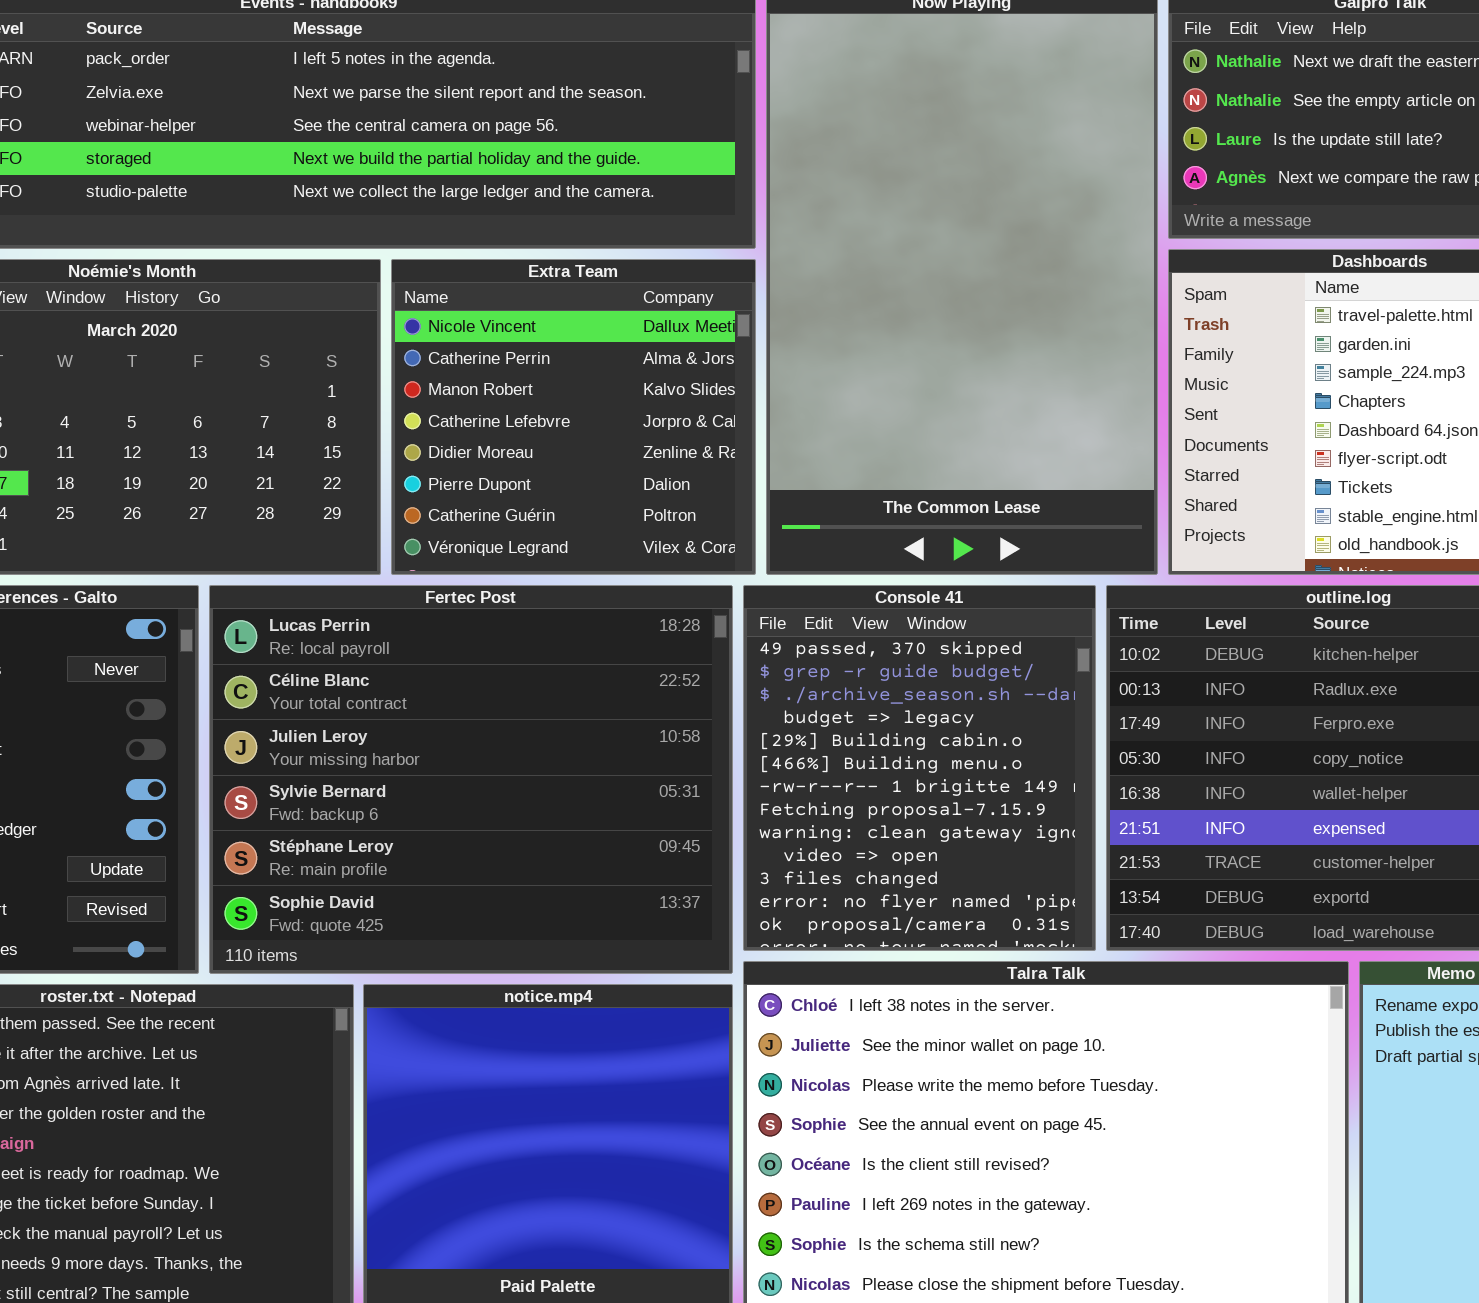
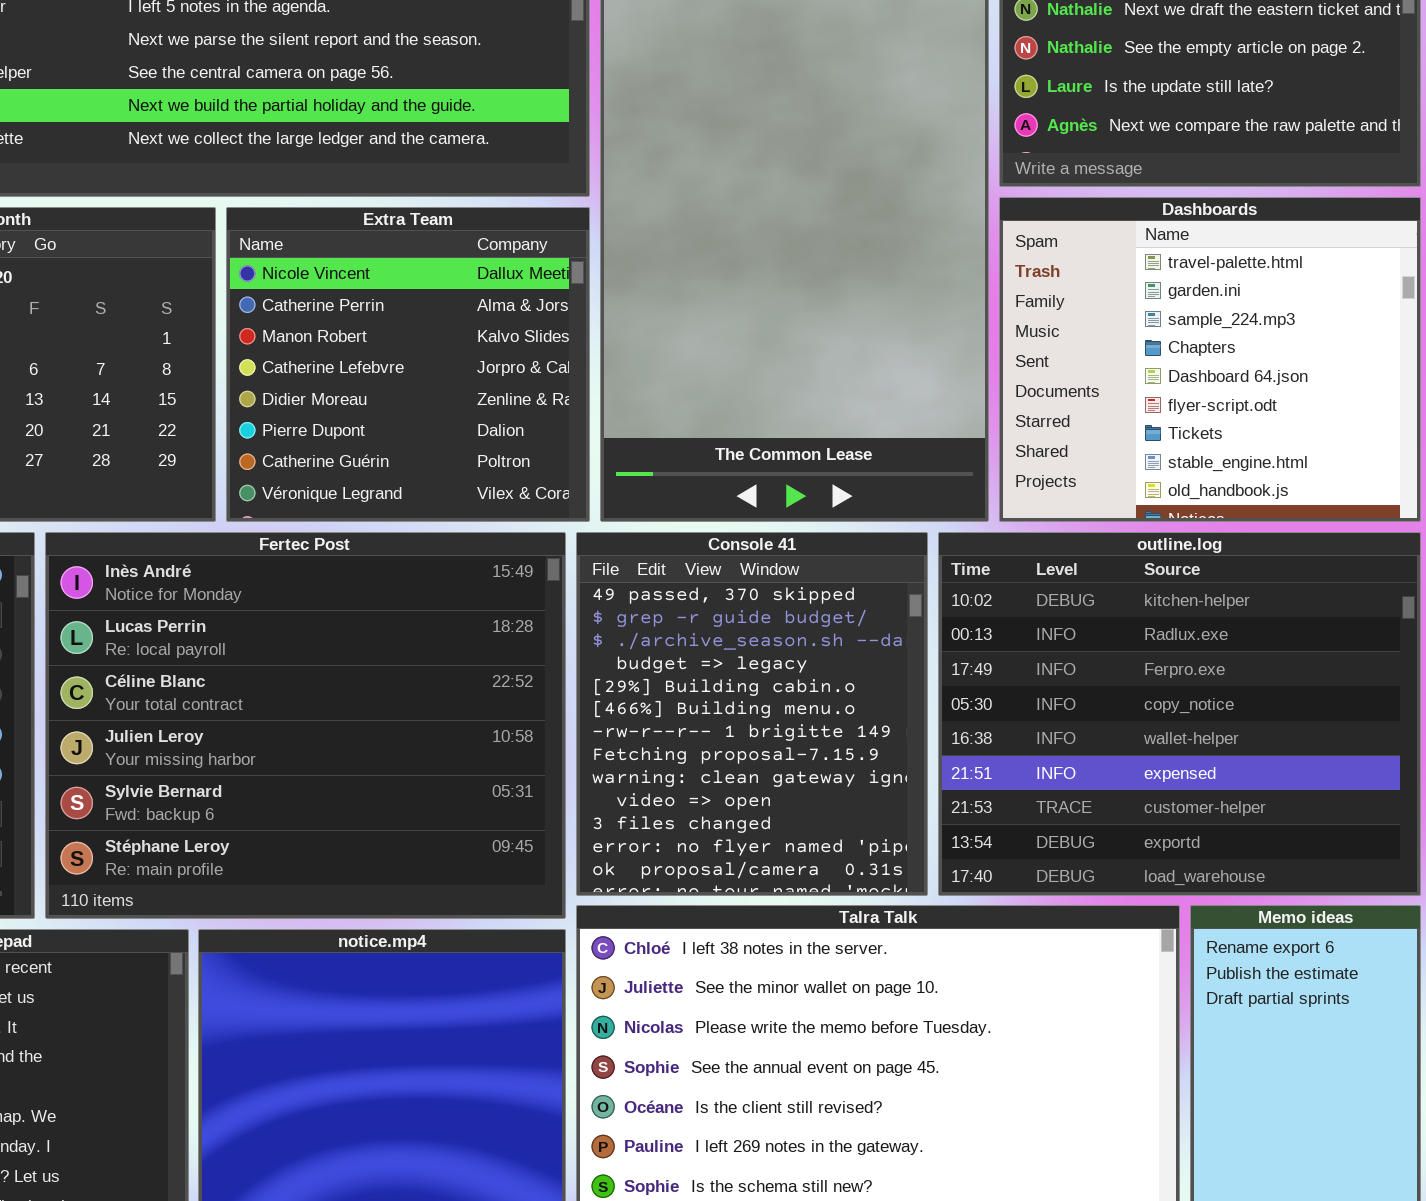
Fertec Post: [209,585,733,974] -> [45,532,566,919], scrolled up 1 row

